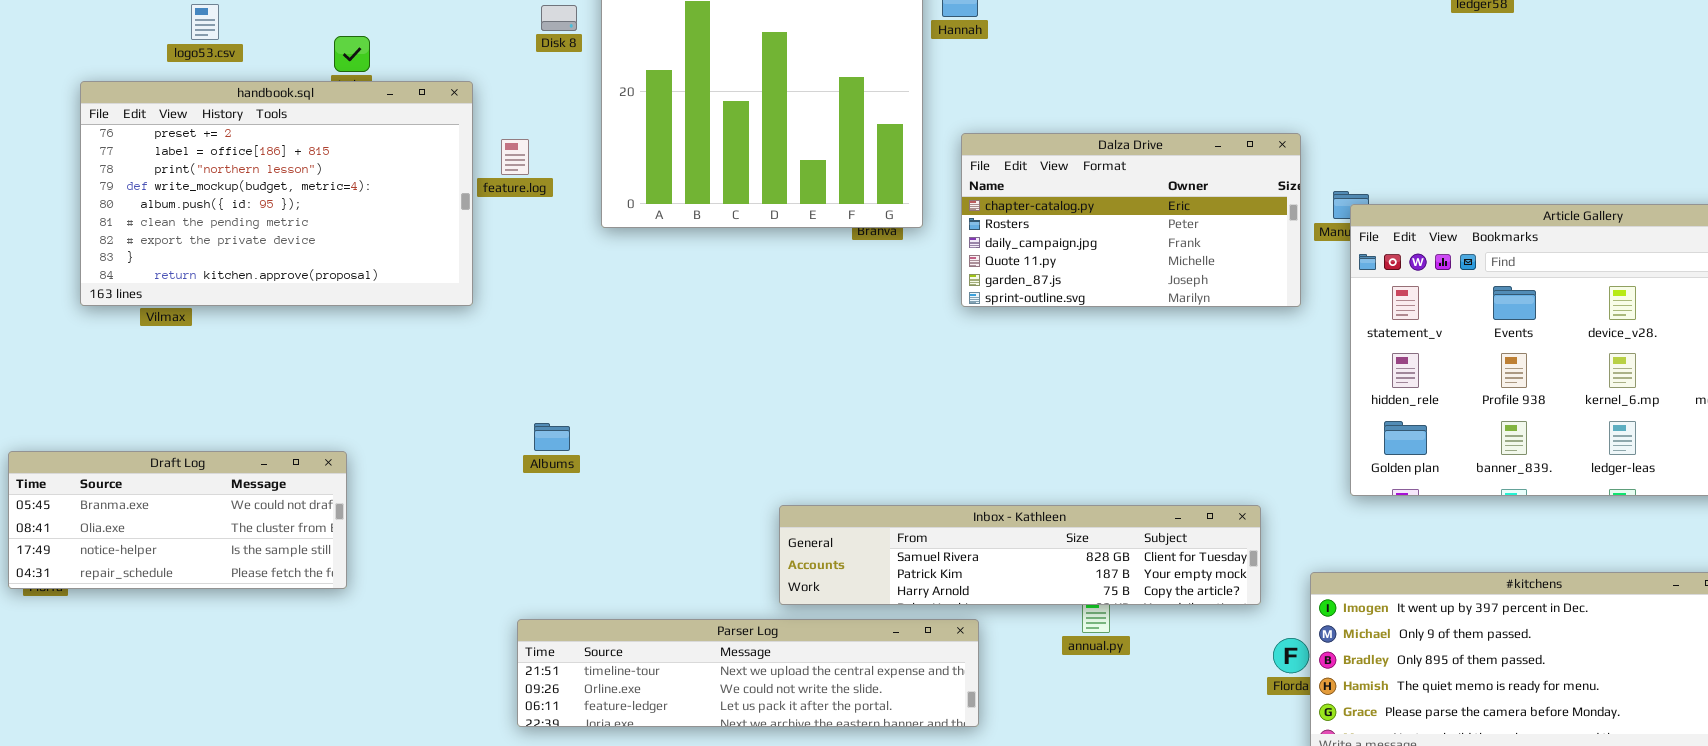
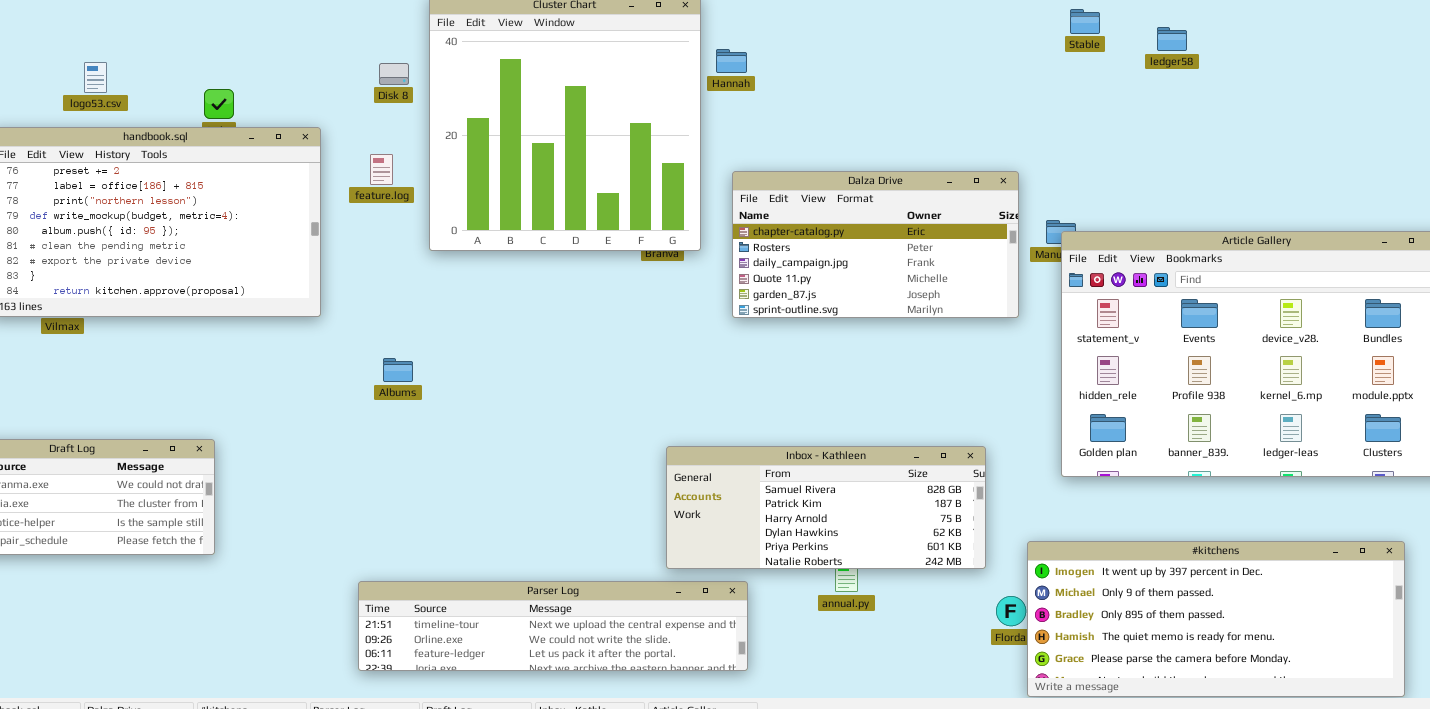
feature.log: [501,139,529,175] -> [370,154,393,185], moved
Albums: [534,423,570,451] -> [383,358,413,382], moved
Inbox - Kathleen: [779,505,1261,605] -> [666,446,986,569], resized

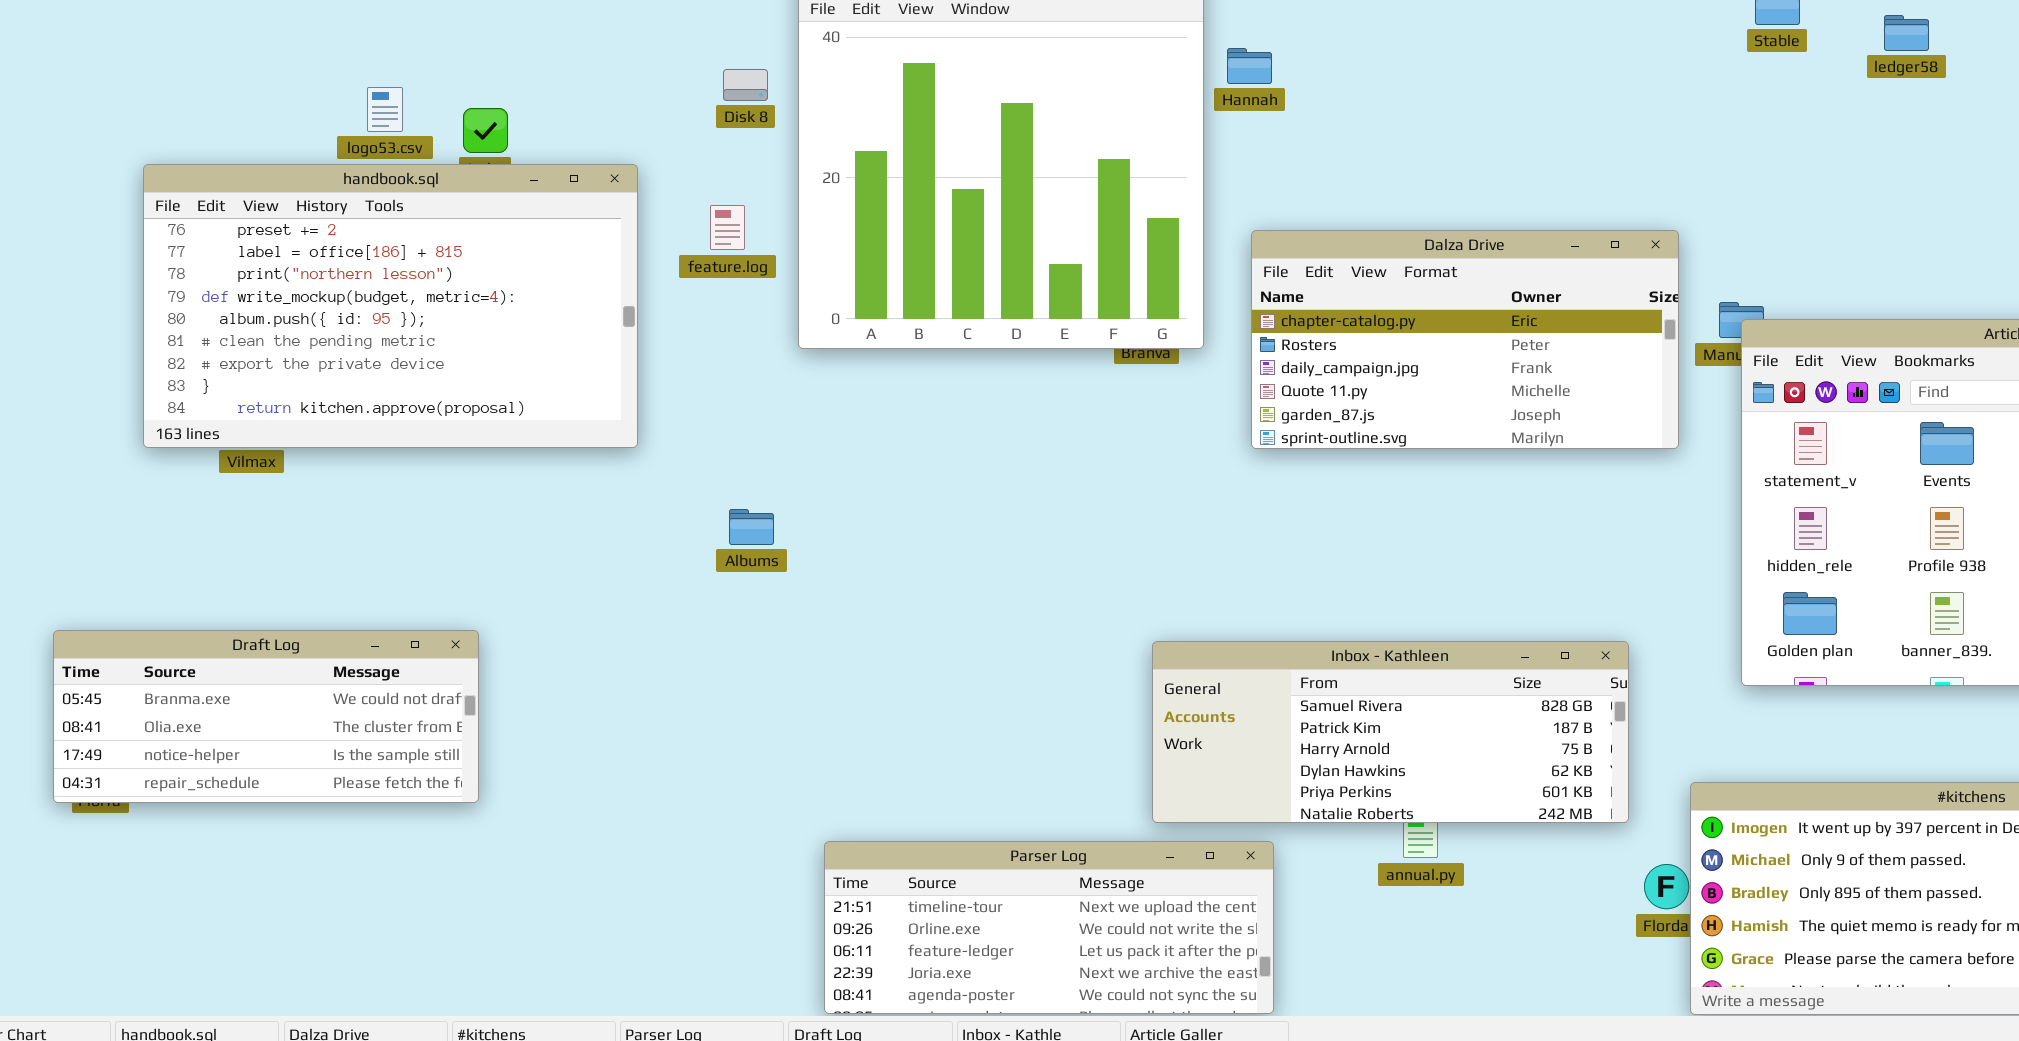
logo53.csv: [84,62,107,93] -> [367,87,403,132], moved
Parser Log: [358,581,748,671] -> [824,841,1274,1014], resized

